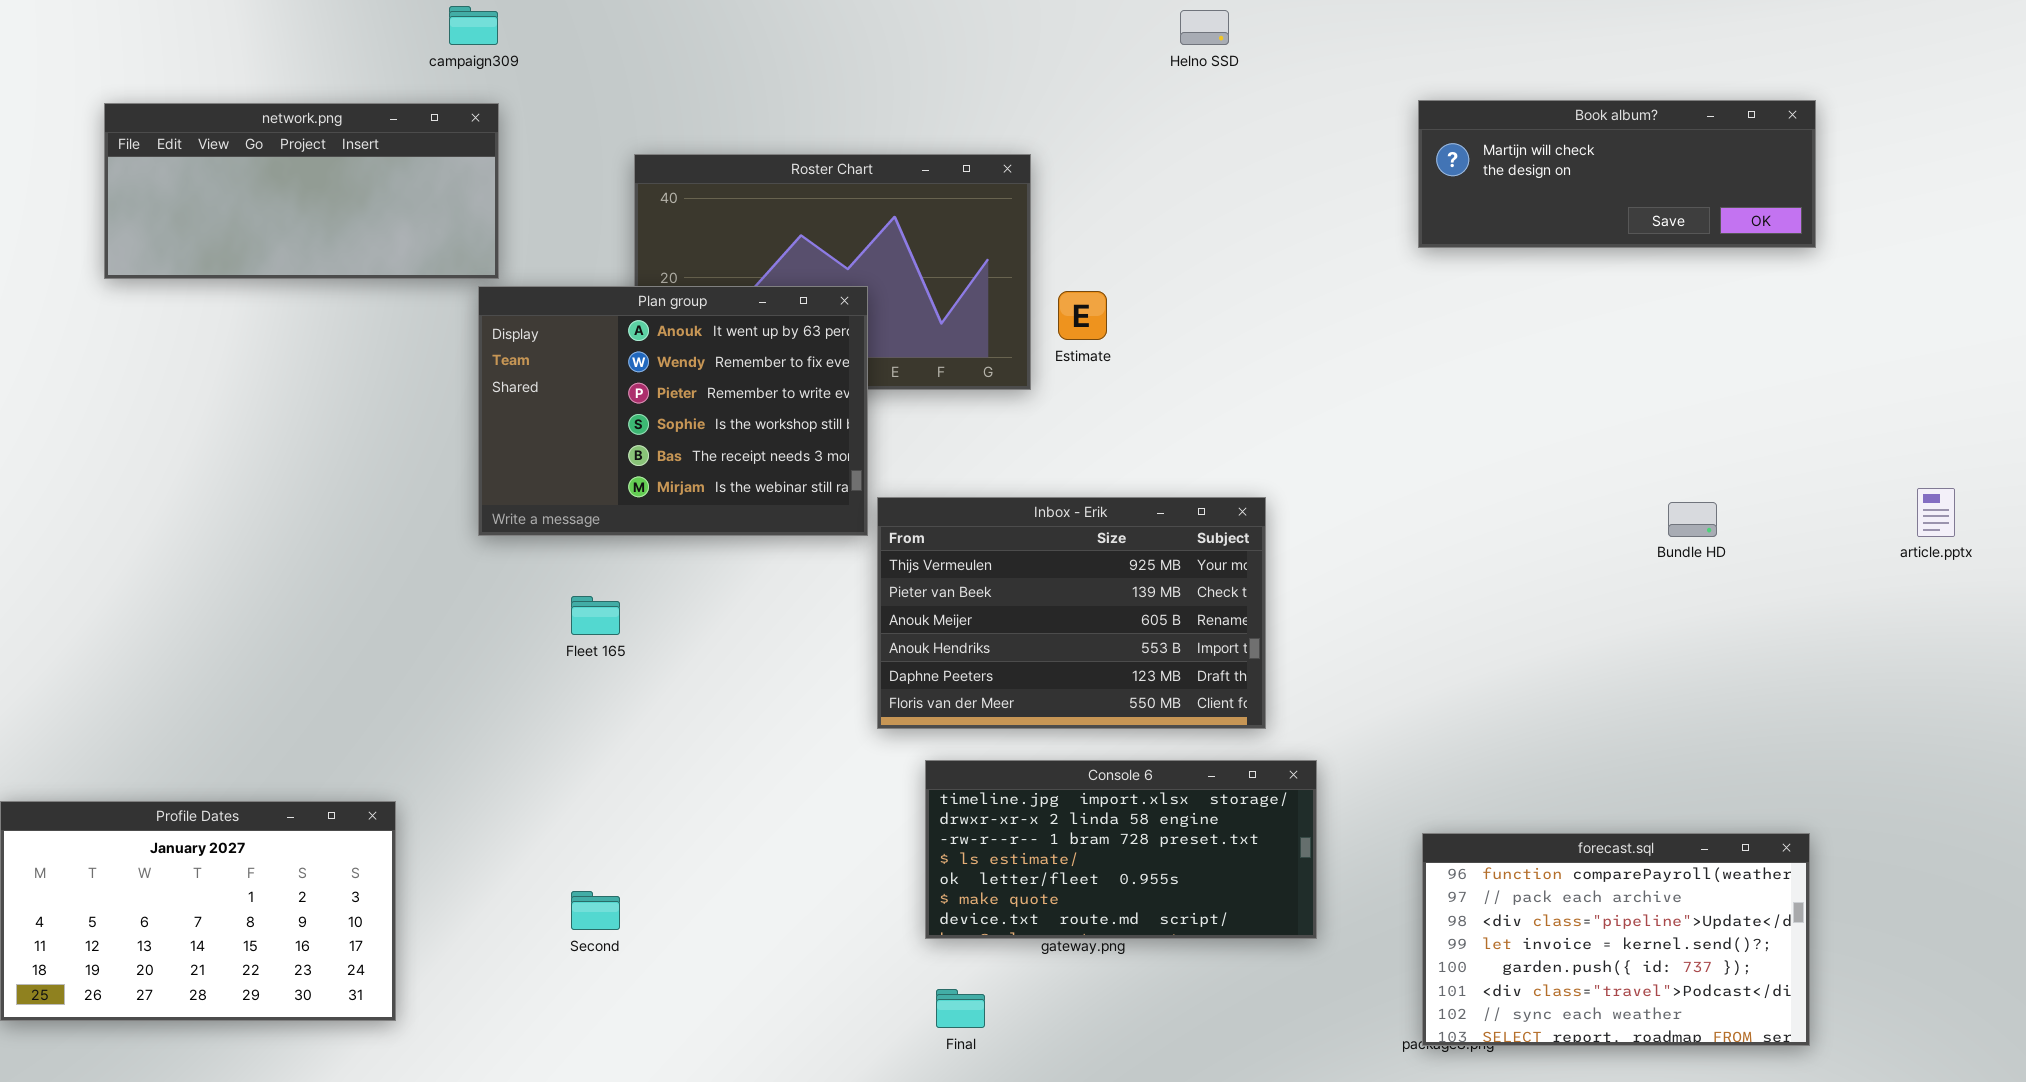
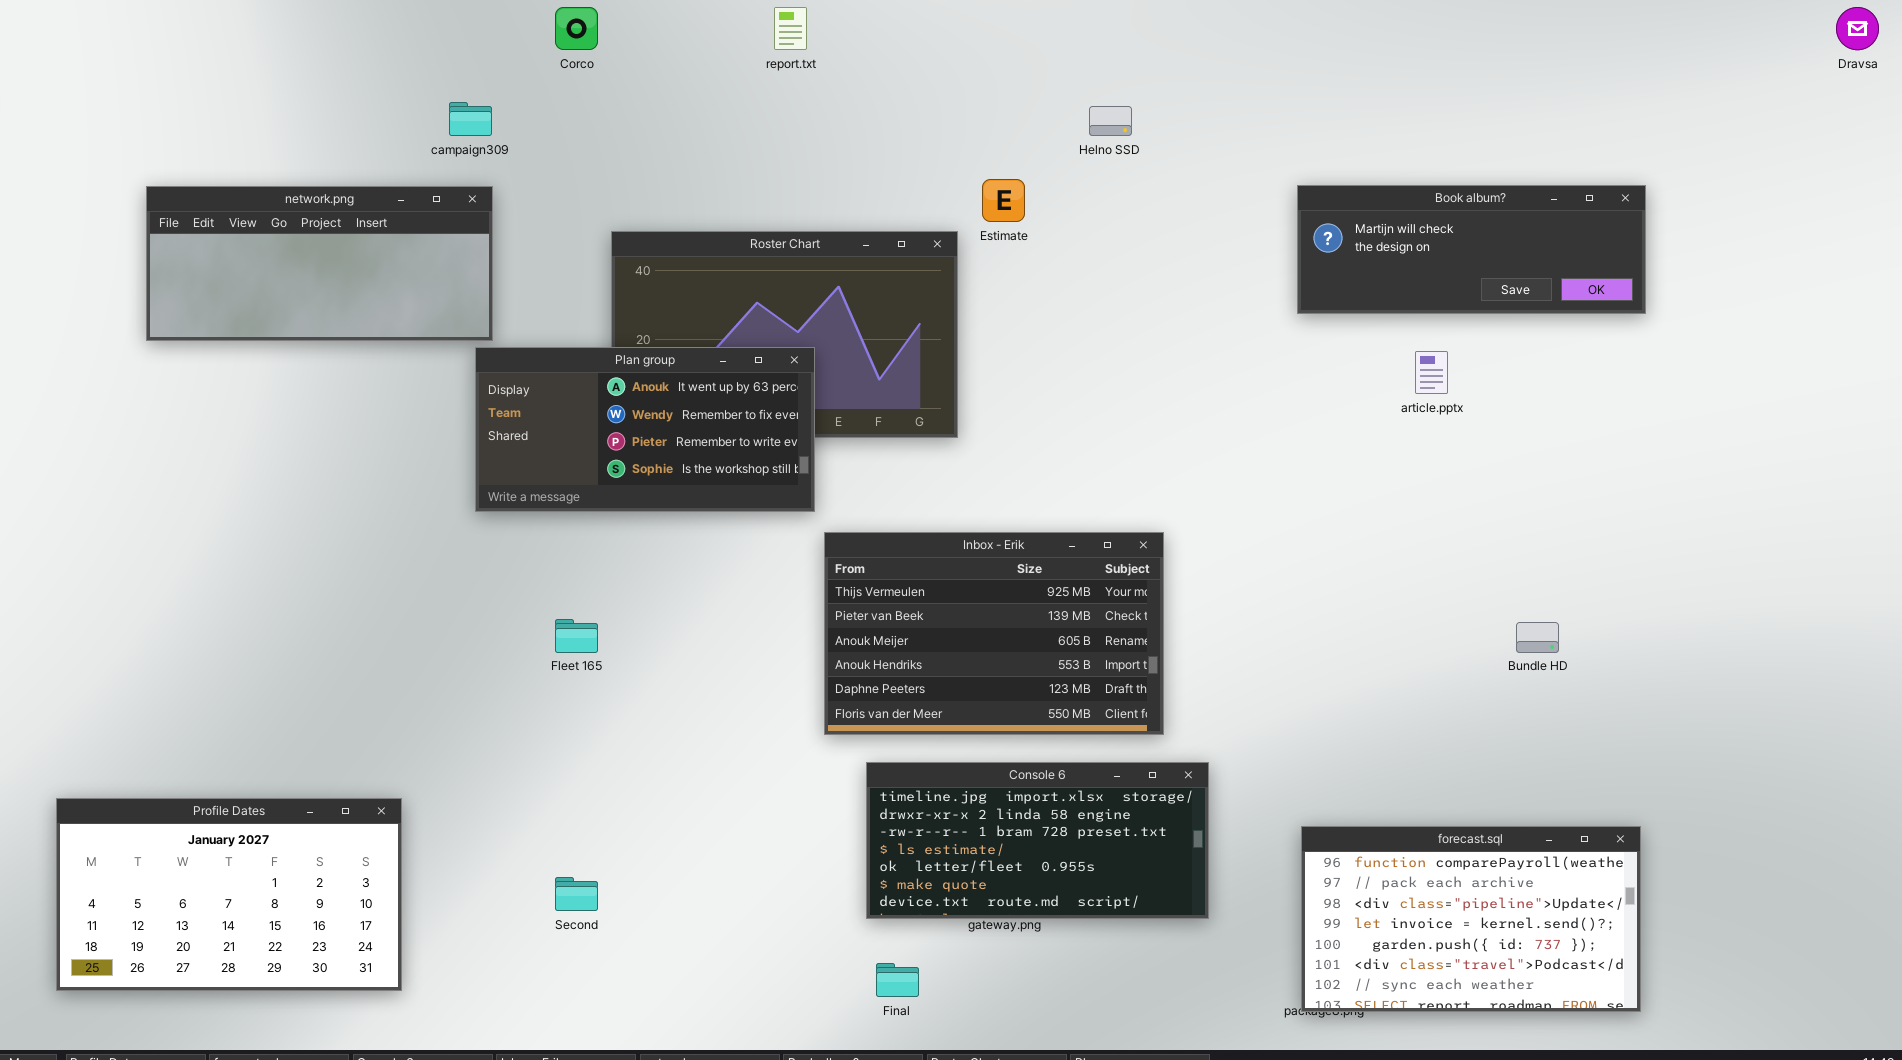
Plan group: [478,286,868,536] -> [475,347,815,512], resized
Estimate: [1058,291,1107,340] -> [982,179,1025,222], moved
article.pptx: [1917,488,1955,537] -> [1415,351,1448,394], moved
Bundle HD: [1668,502,1717,537] -> [1516,622,1559,653], moved

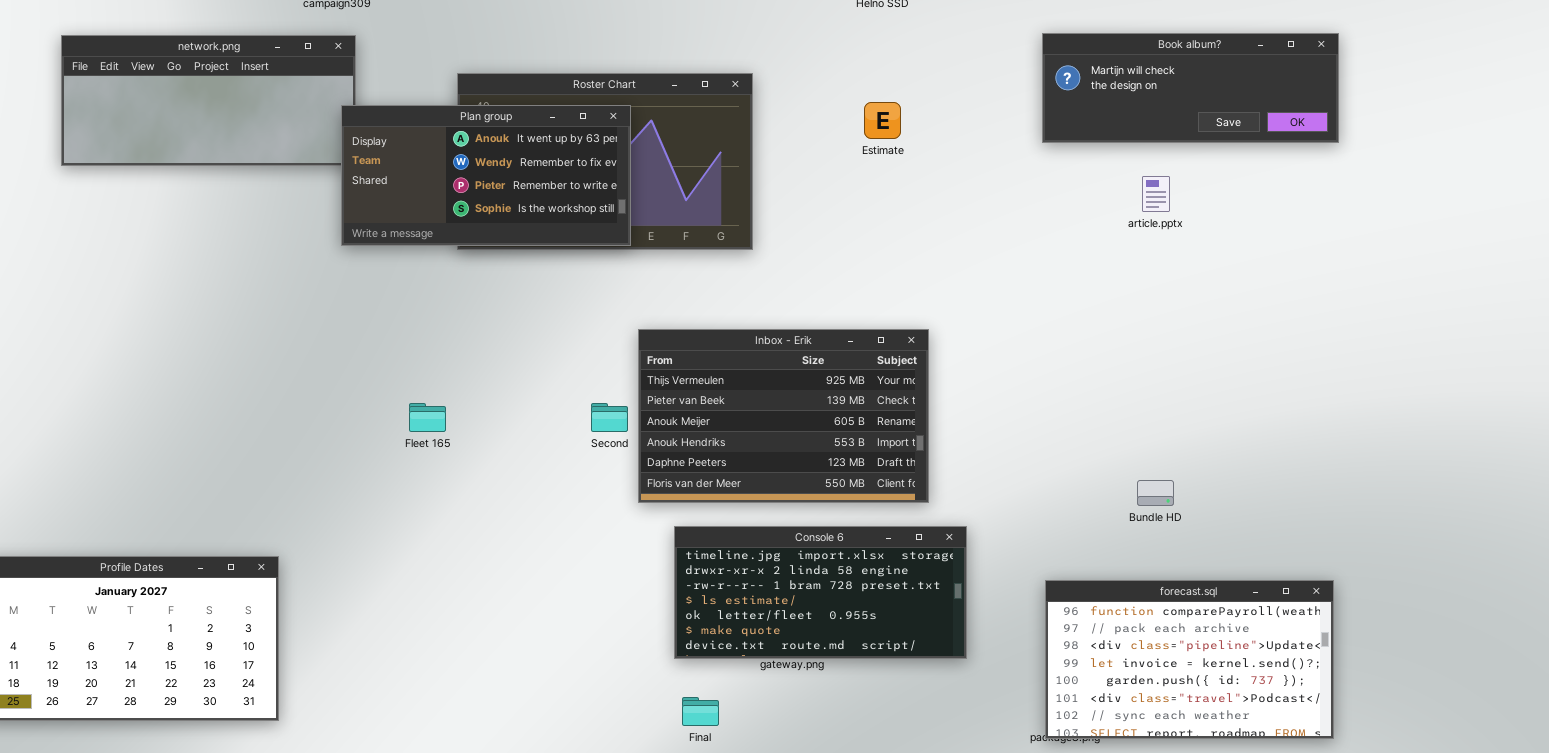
Estimate: [982,179,1025,222] -> [864,102,901,139], moved
Plan group: [475,347,815,512] -> [341,105,631,246], moved
Bundle HD: [1516,622,1559,653] -> [1137,480,1174,506], moved
Second: [555,877,598,911] -> [591,403,628,432], moved

